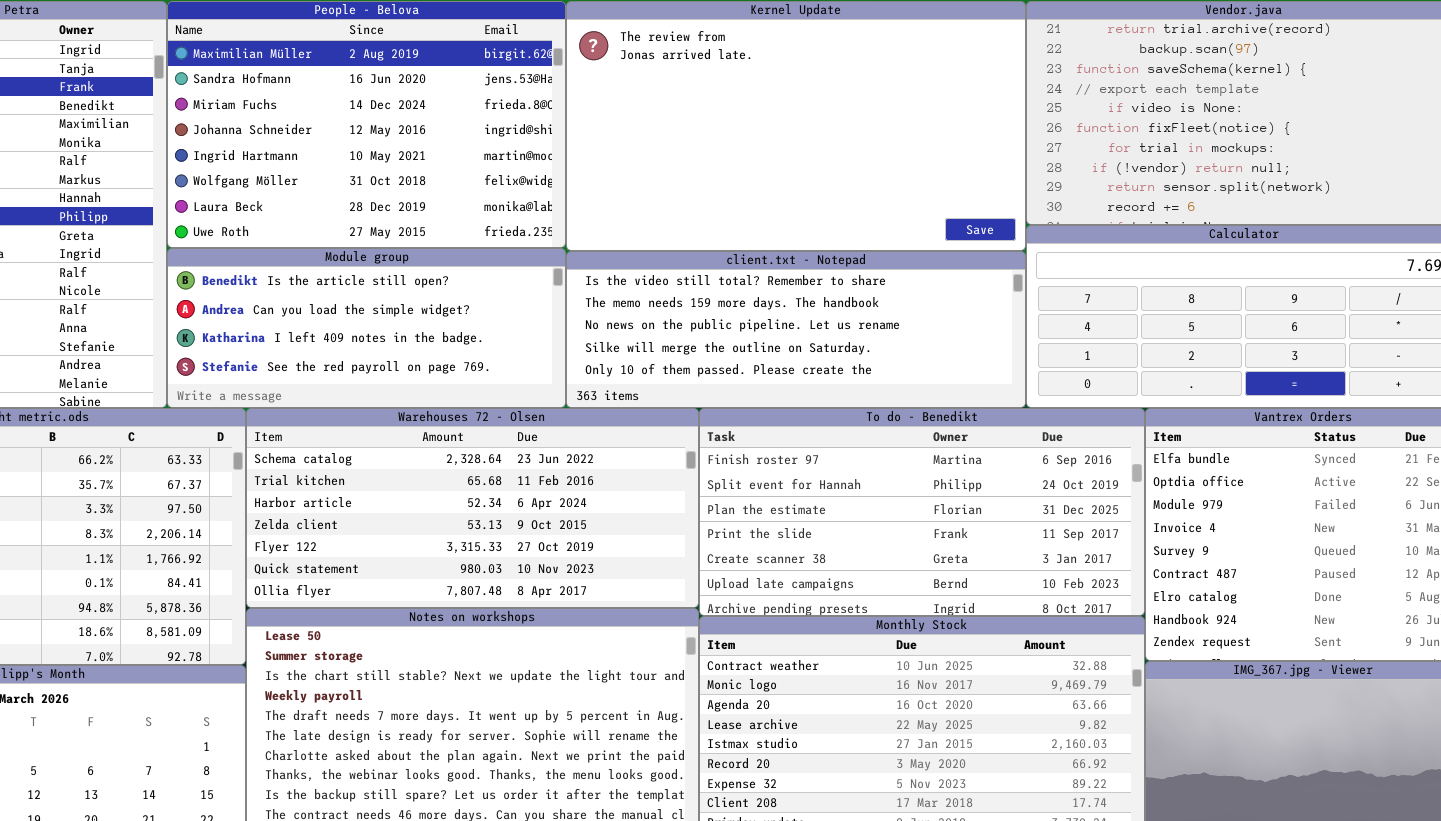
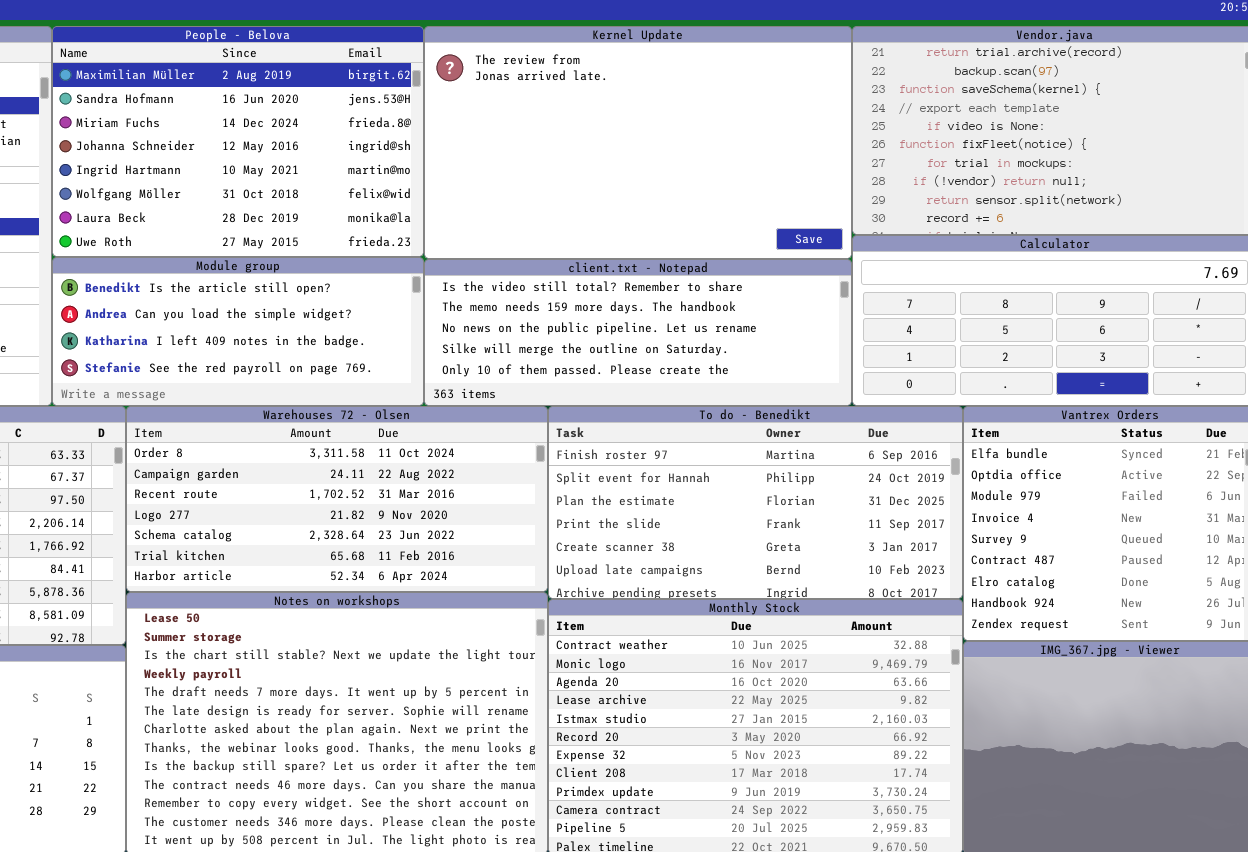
Warehouses 72 - Olsen: [246,408,699,608] -> [126,406,548,592], scrolled up 4 rows

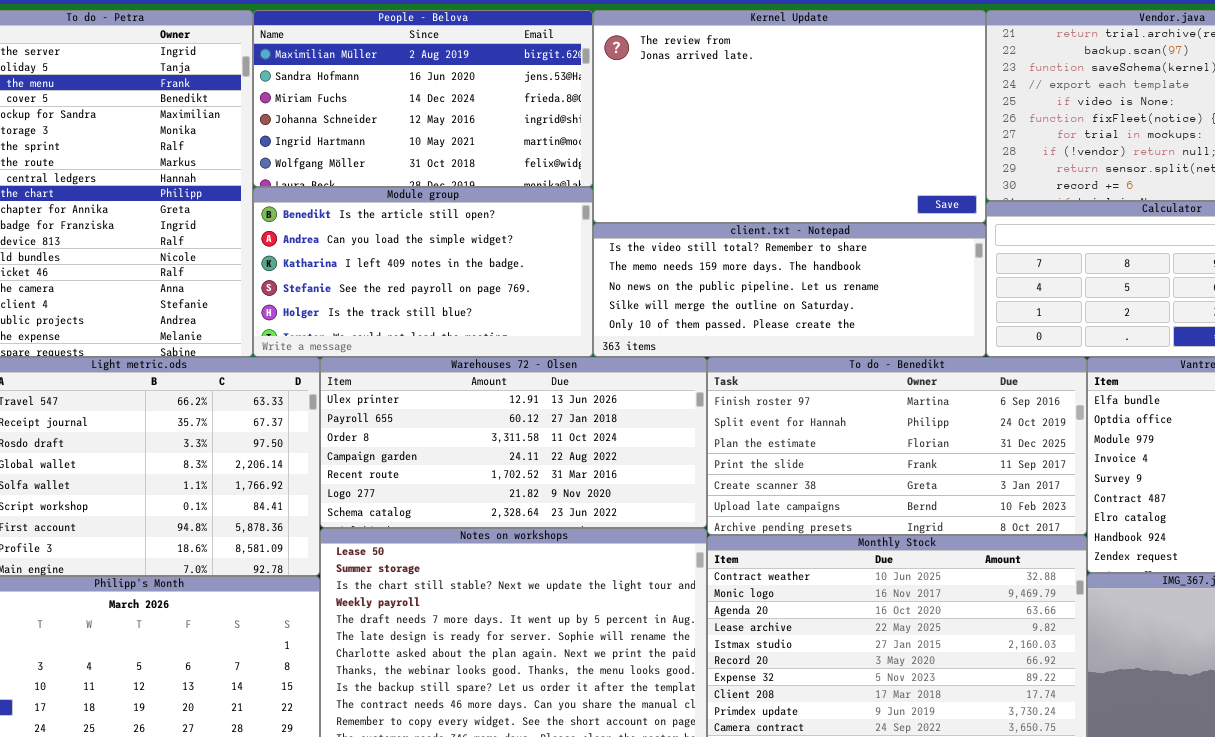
People - Belova: [52,26,424,257] -> [253,10,593,187], resized
Module group: [52,257,424,406] -> [253,187,593,357], resized
Warehouses 72 - Olsen: [126,406,548,592] -> [320,357,707,528], scrolled up 2 rows

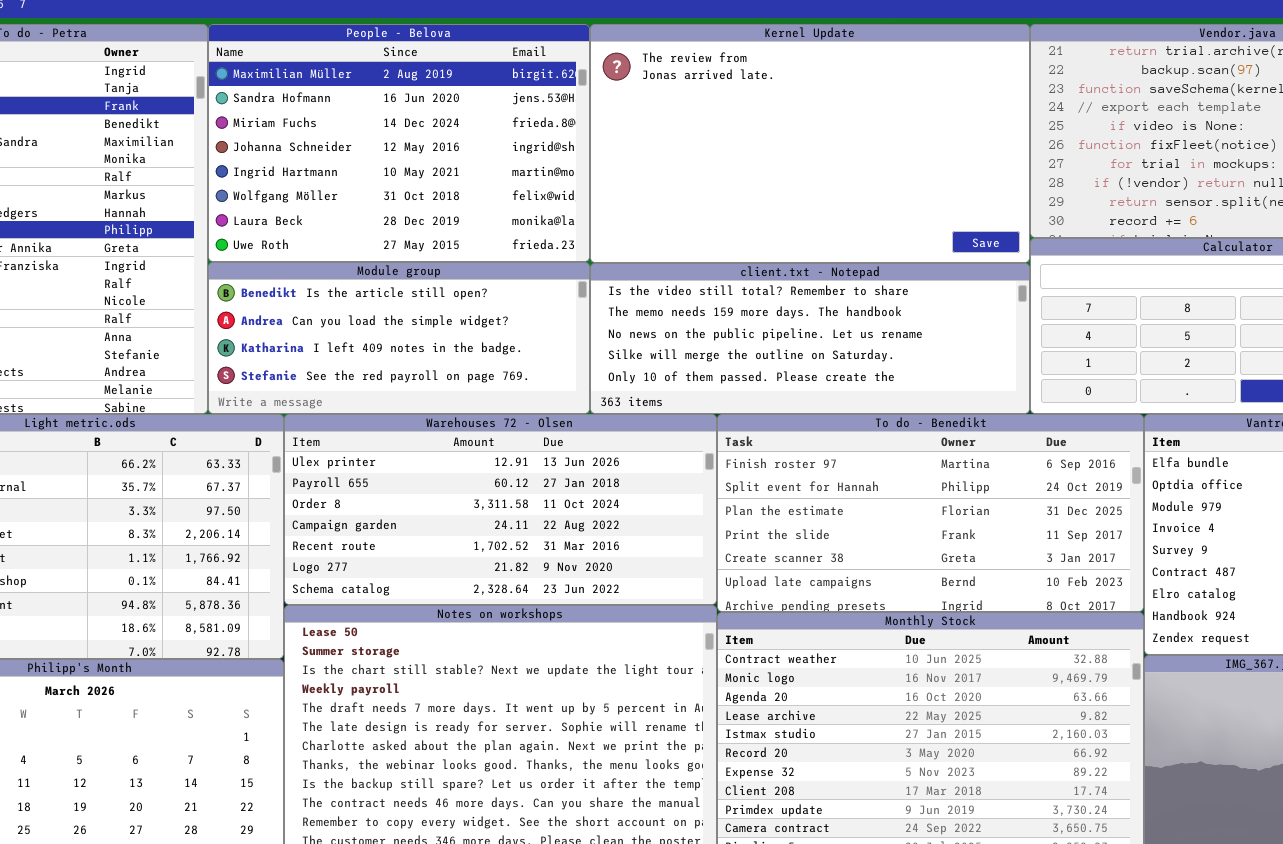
People - Belova: [253,10,593,187] -> [208,24,590,262], resized
Module group: [253,187,593,357] -> [208,262,590,414], resized

